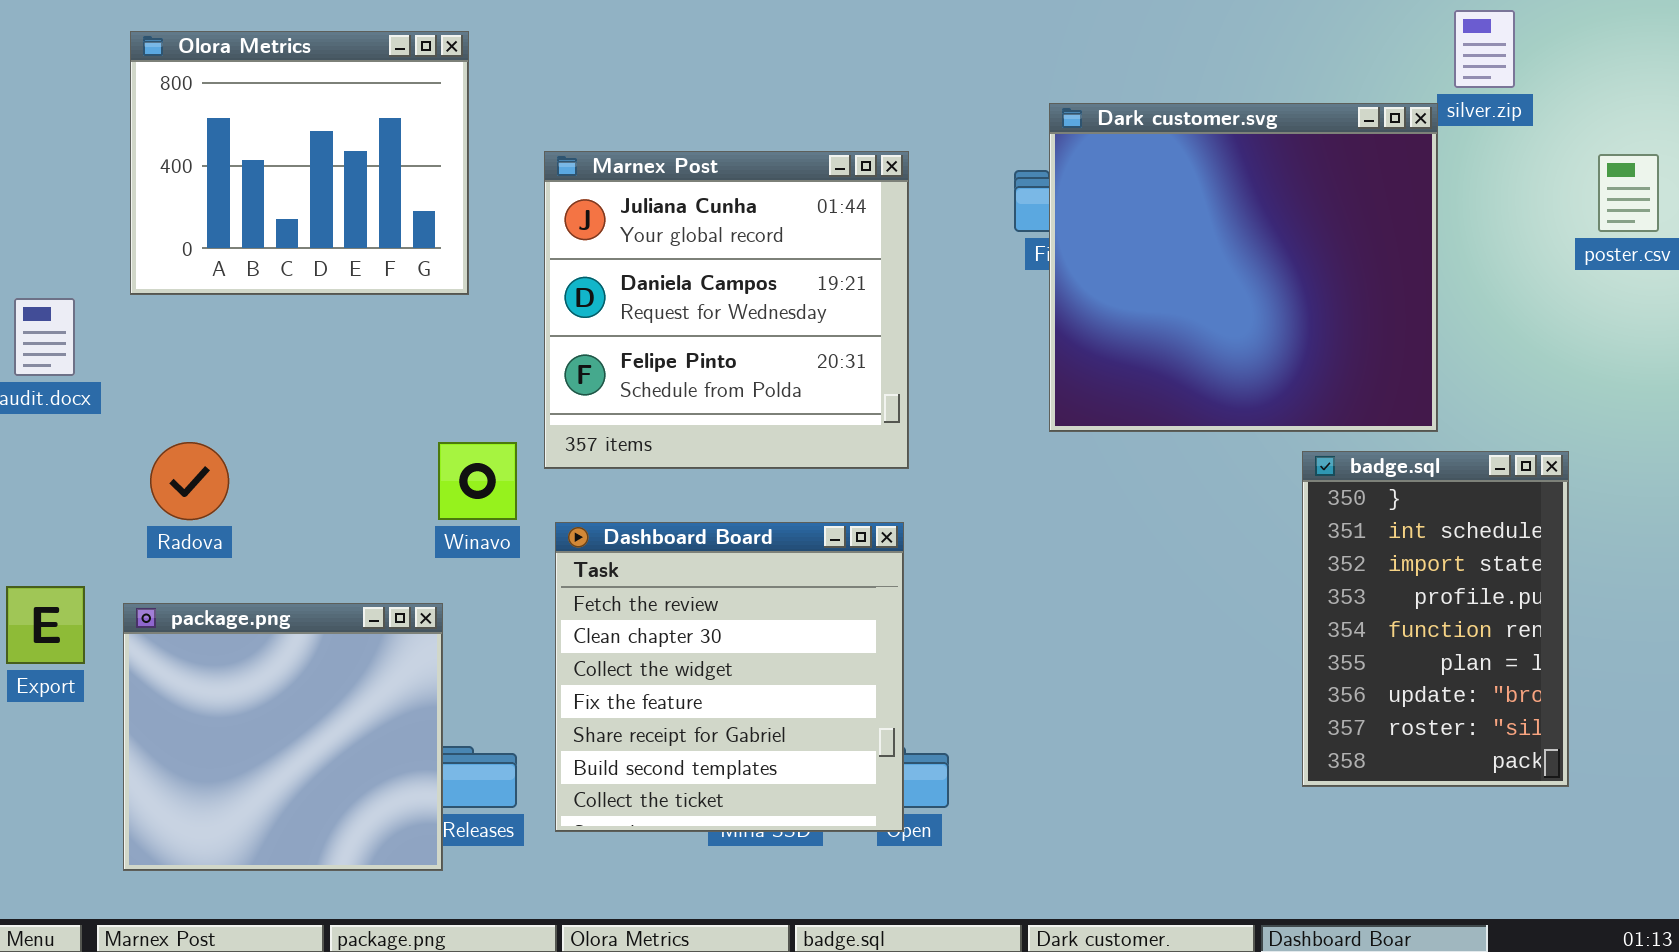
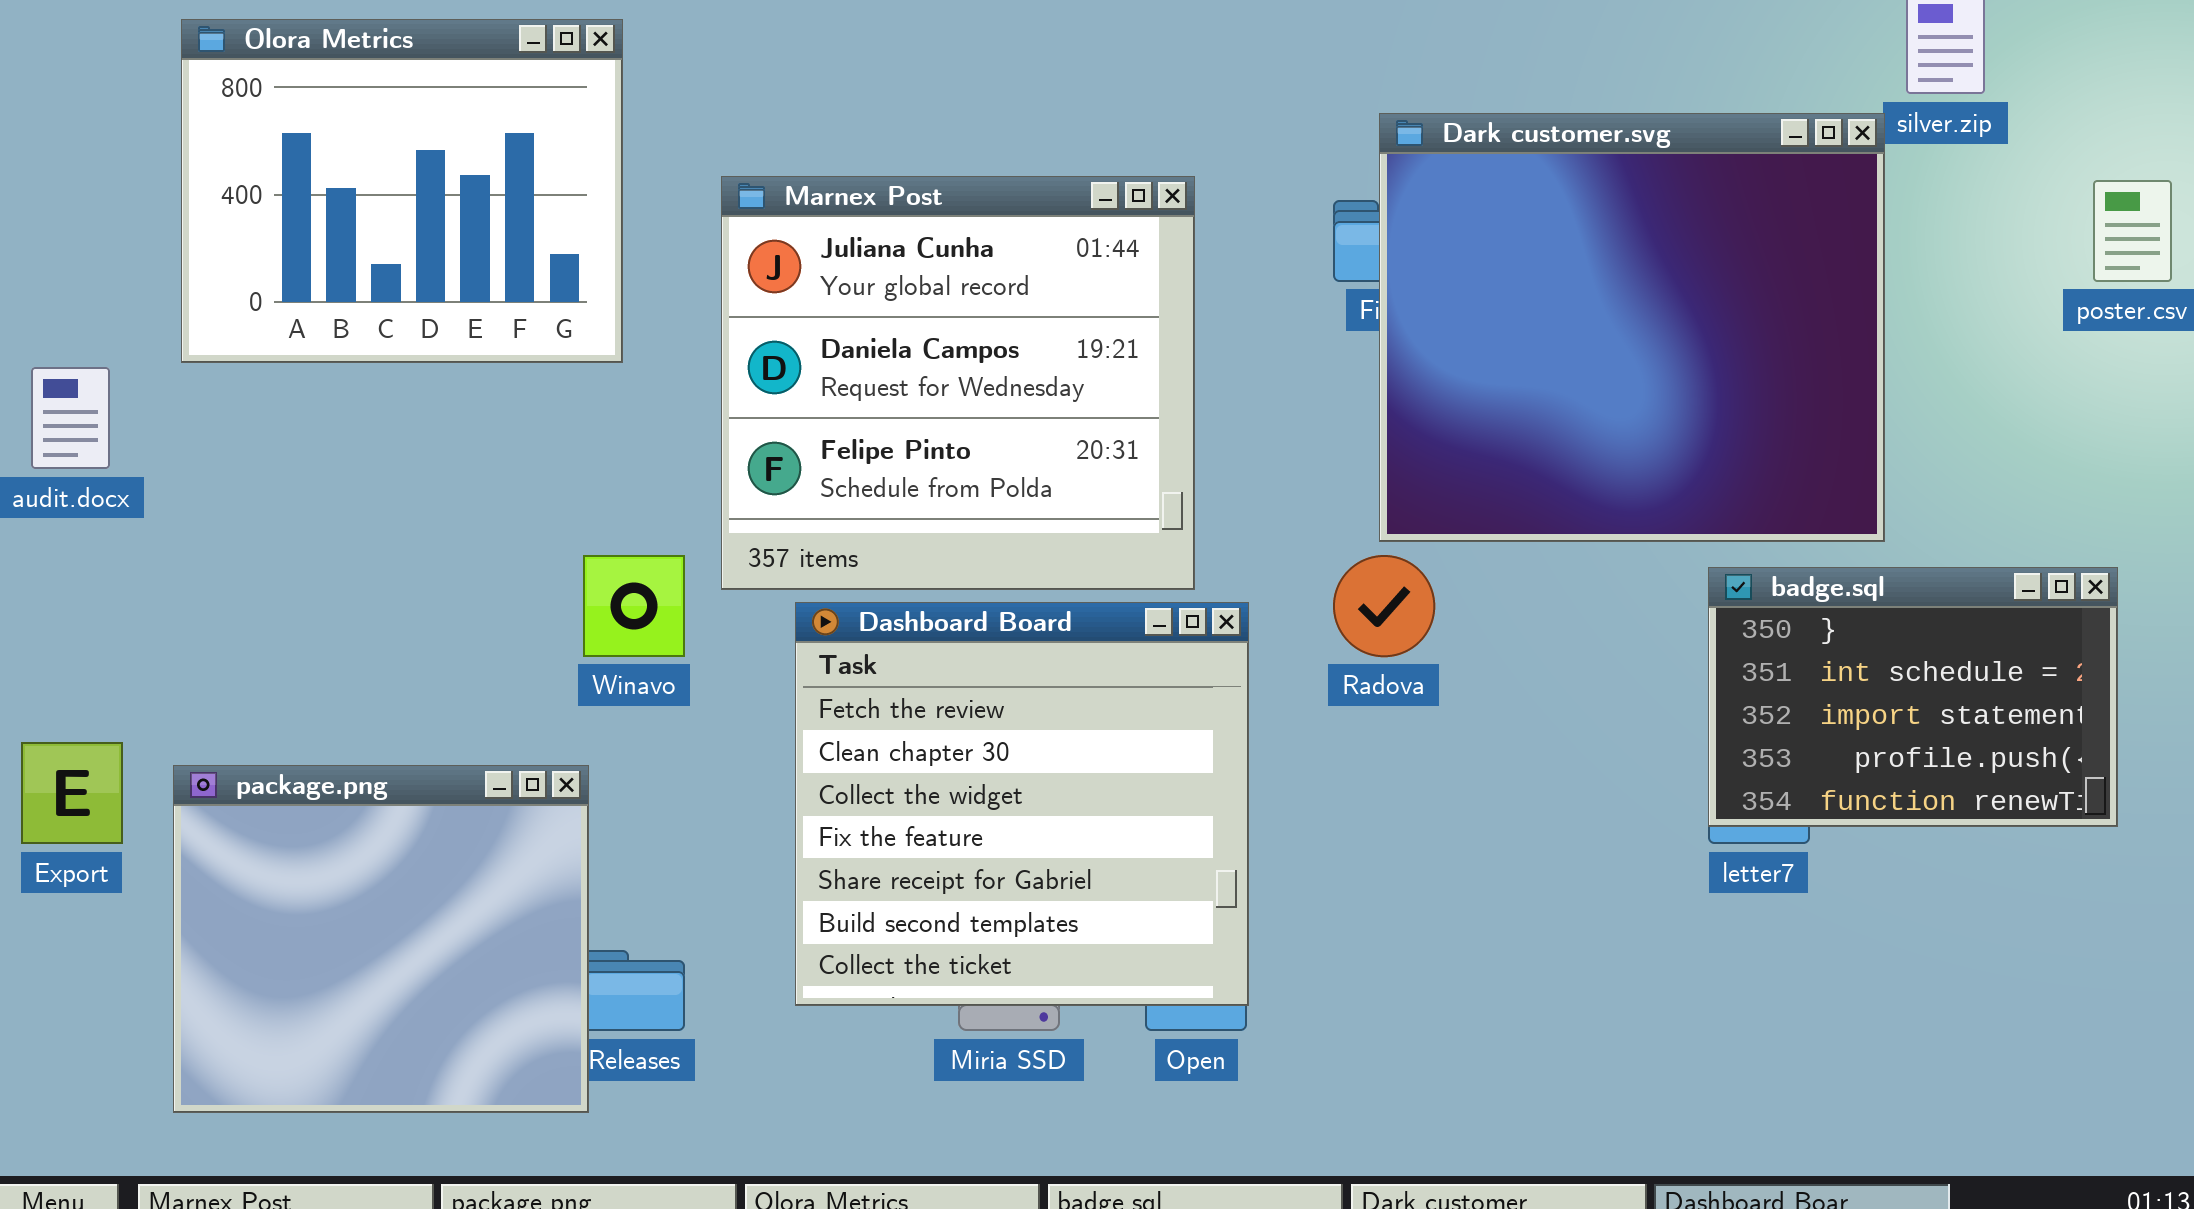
Radova: [150,442,229,520] -> [1333,555,1435,657], moved
badge.sql: [1302,451,1569,787] -> [1708,567,2118,827], resized
Dashboard Board: [555,522,904,832] -> [795,602,1249,1006], moved

